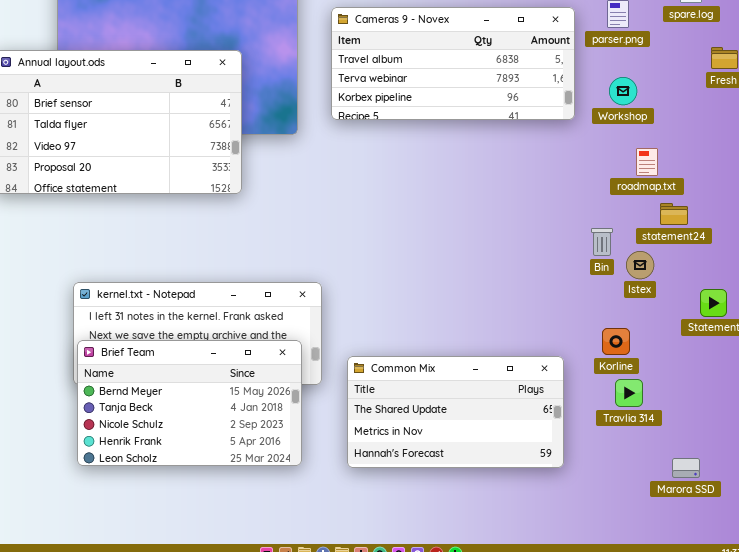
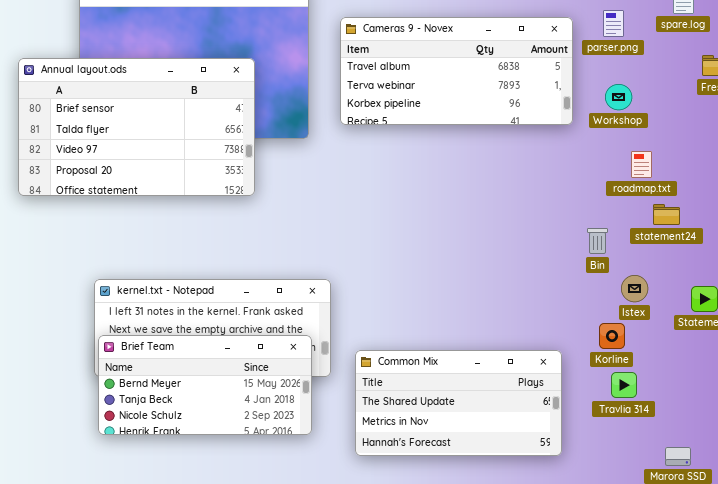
Istex: [626,251,654,279] -> [621,275,648,302], moved
Brief Team: [77,340,302,466] -> [98,335,312,435], resized

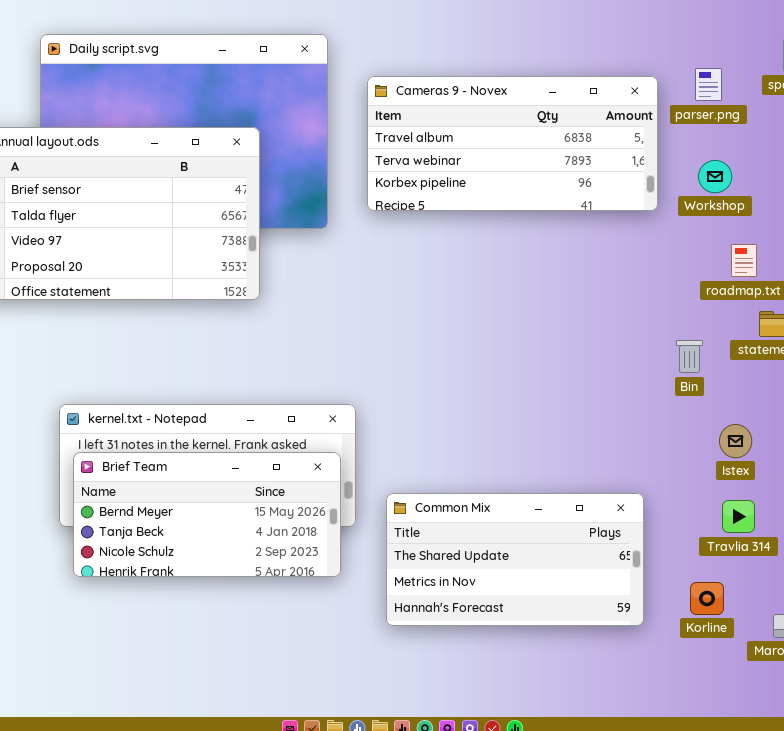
Istex: [621,275,648,302] -> [719,424,752,458], moved
Korline: [599,323,625,349] -> [690,582,724,615], moved
Brief Team: [98,335,312,435] -> [73,452,341,577], moved
Travlia 314: [611,372,637,398] -> [722,500,755,533], moved

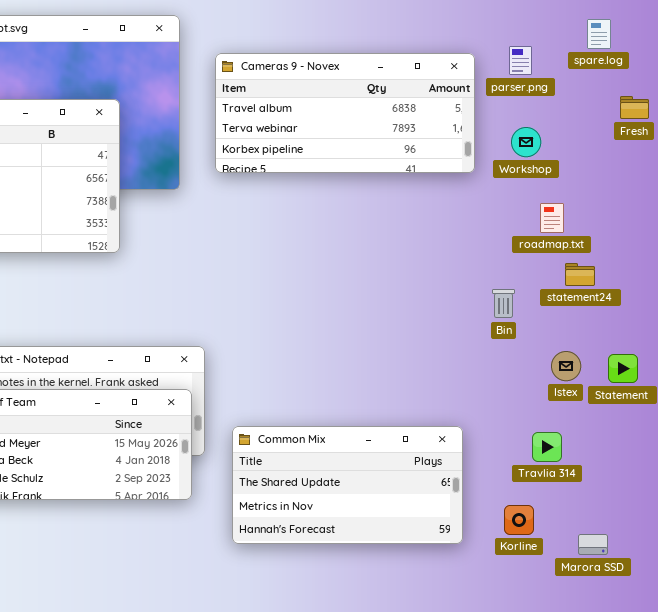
Istex: [719,424,752,458] -> [551,351,581,381], moved

